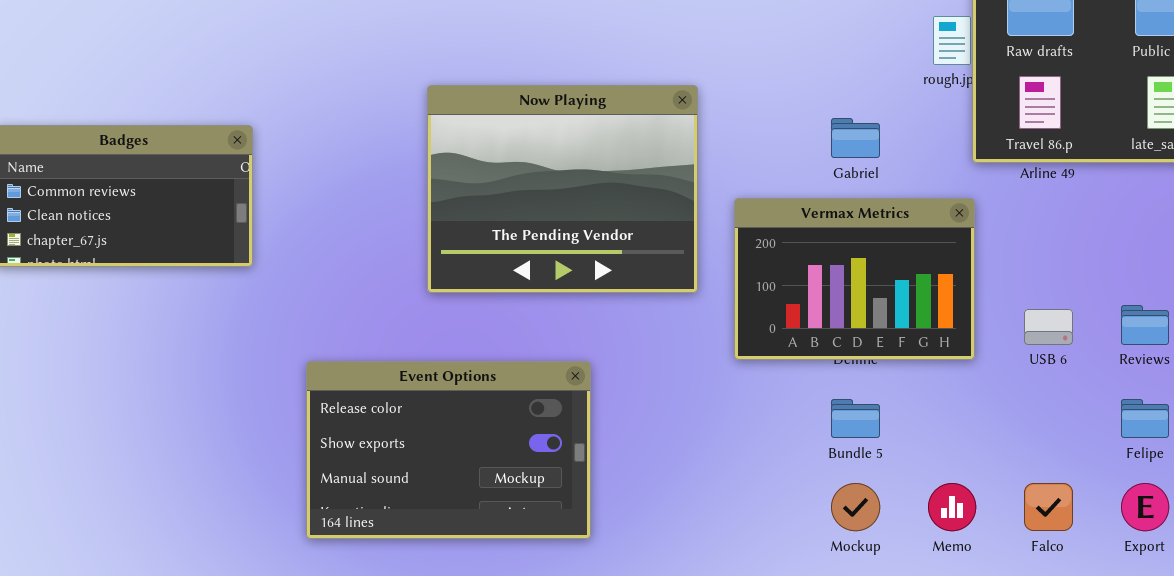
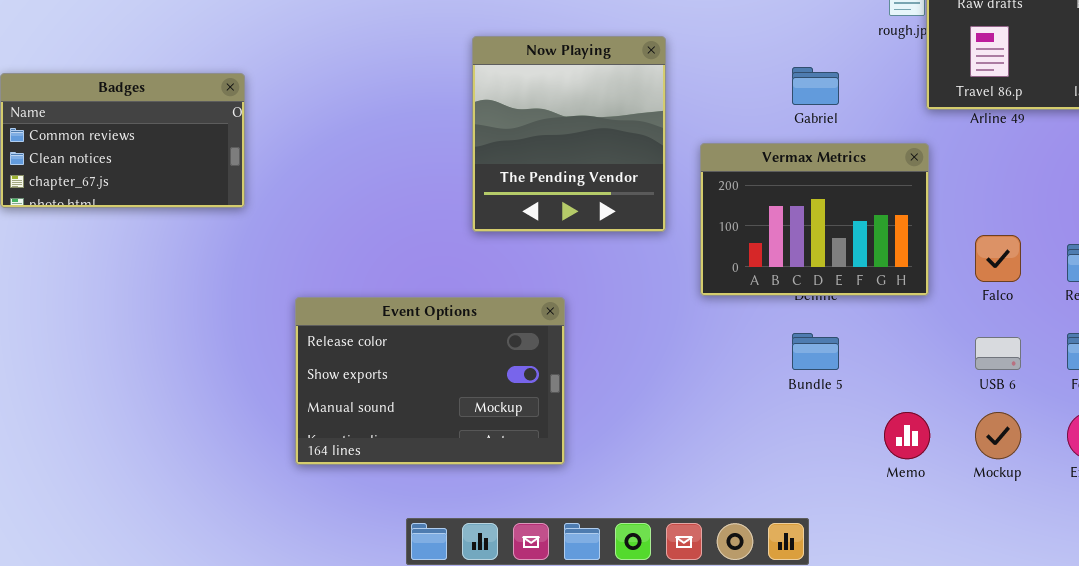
Now Playing: [427,85,698,293] -> [472,36,666,232], resized
USB 6: [1024,309,1073,345] -> [975,337,1021,370], moved
Mockup: [831,483,880,531] -> [975,412,1021,459], moved
Falco: [1024,483,1073,531] -> [975,235,1021,282], moved

